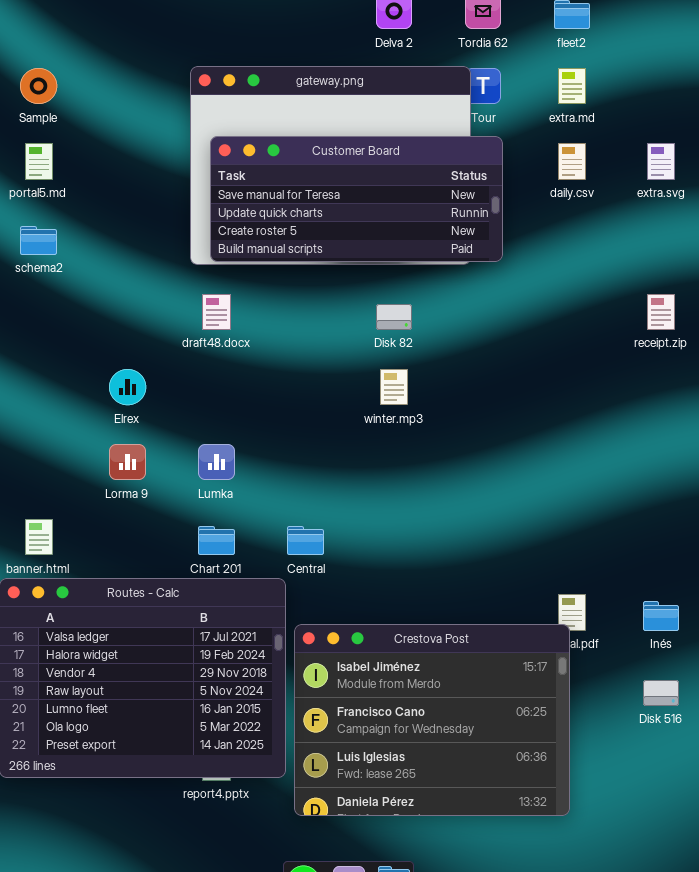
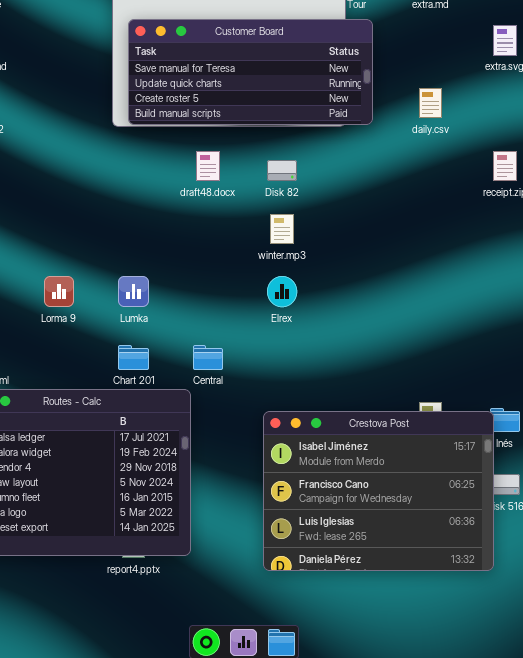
daily.csv: [558,143,586,180] -> [419,88,442,118], moved
draft48.docx: [202,294,231,330] -> [196,151,220,181], moved
Elrex: [109,369,146,405] -> [267,276,297,307], moved
Crestova Post: [294,624,570,816] -> [263,411,494,571], moved

